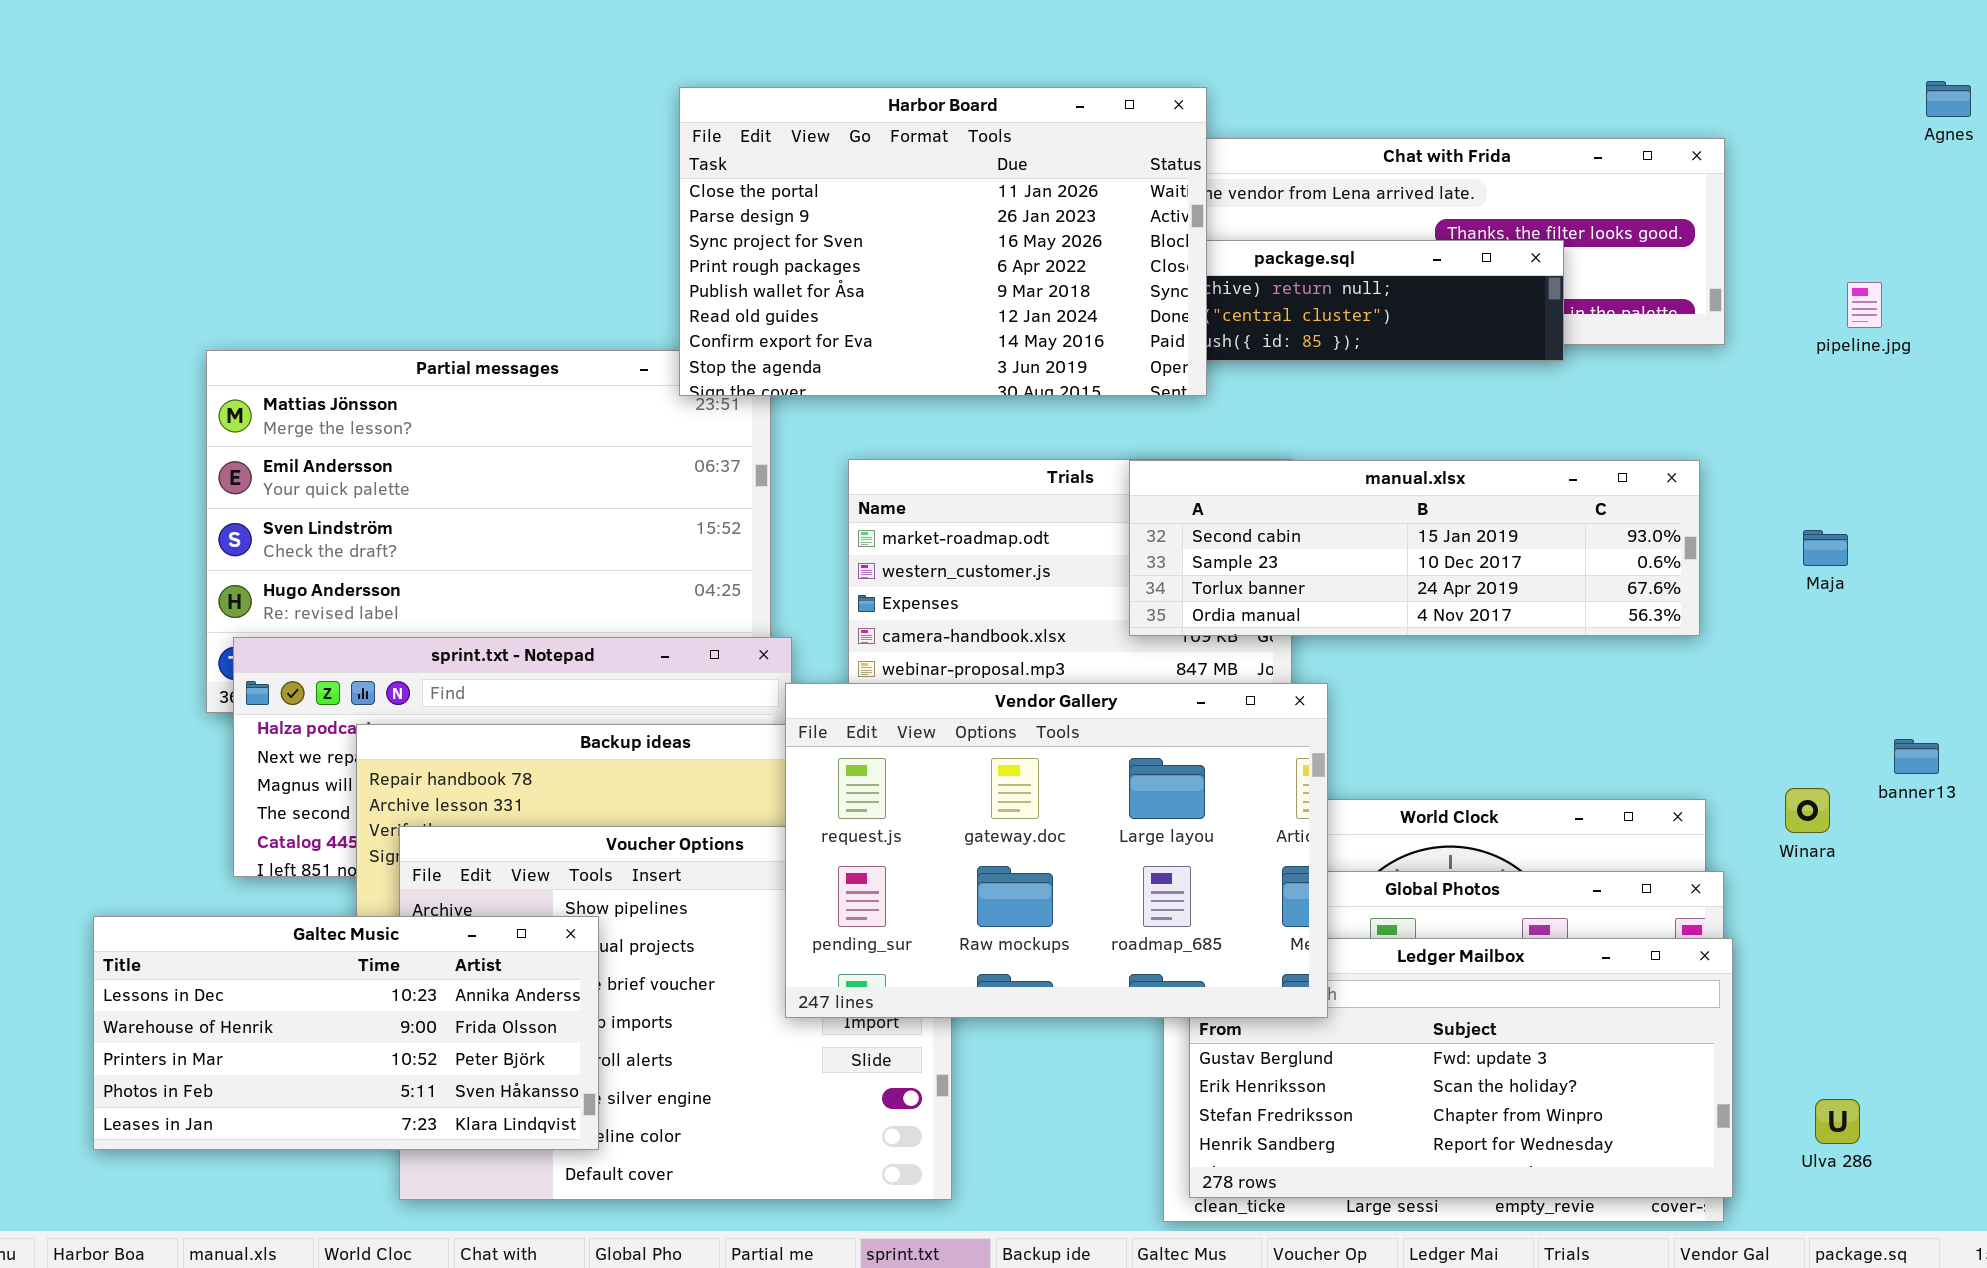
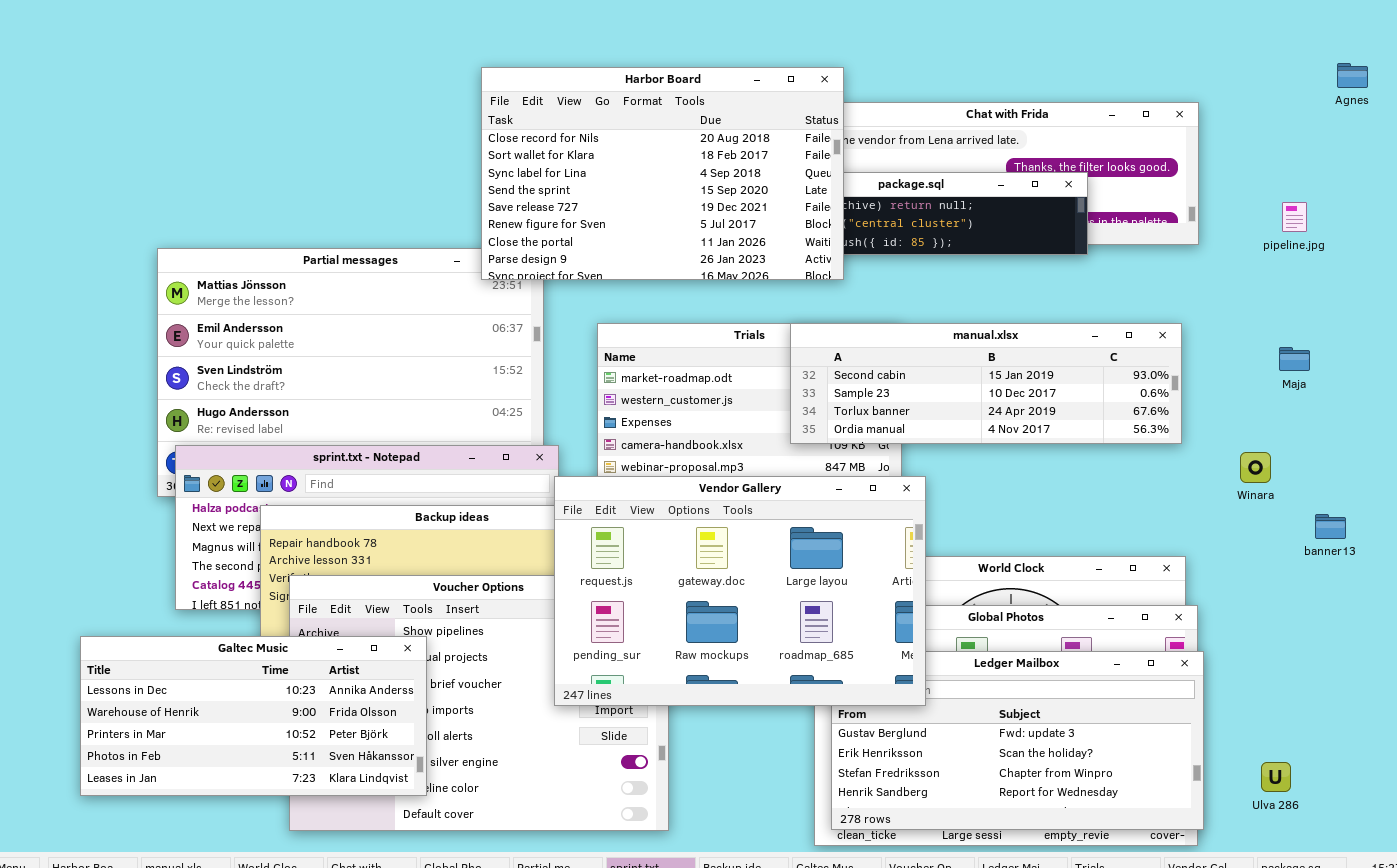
Harbor Board: [679,87,1207,396] -> [481,67,844,280], scrolled up 6 rows
Maja: [1803,530,1848,566] -> [1279,347,1310,371], moved
Winara: [1785,788,1830,833] -> [1240,452,1271,483], moved

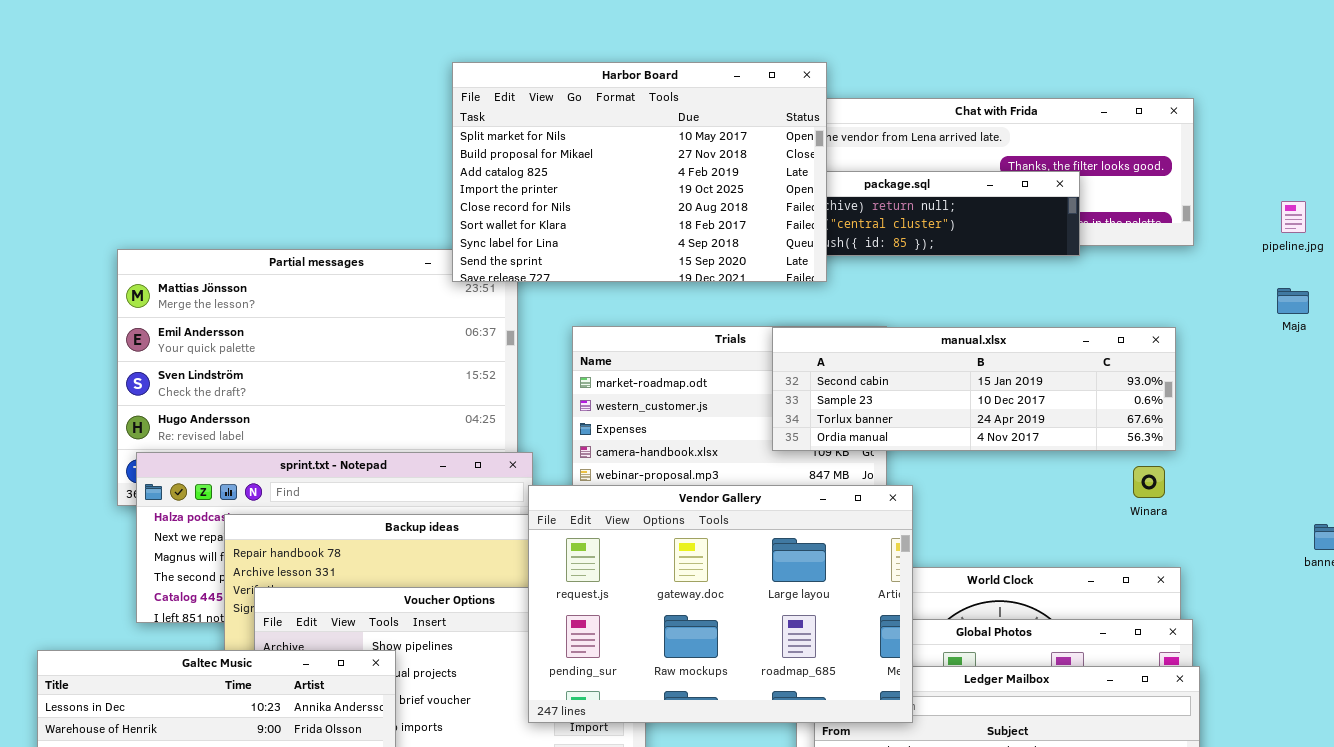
Harbor Board: [481,67,844,280] -> [452,62,827,282], scrolled up 4 rows
Maja: [1279,347,1310,371] -> [1277,288,1309,314], moved
Winara: [1240,452,1271,483] -> [1133,466,1165,498], moved

